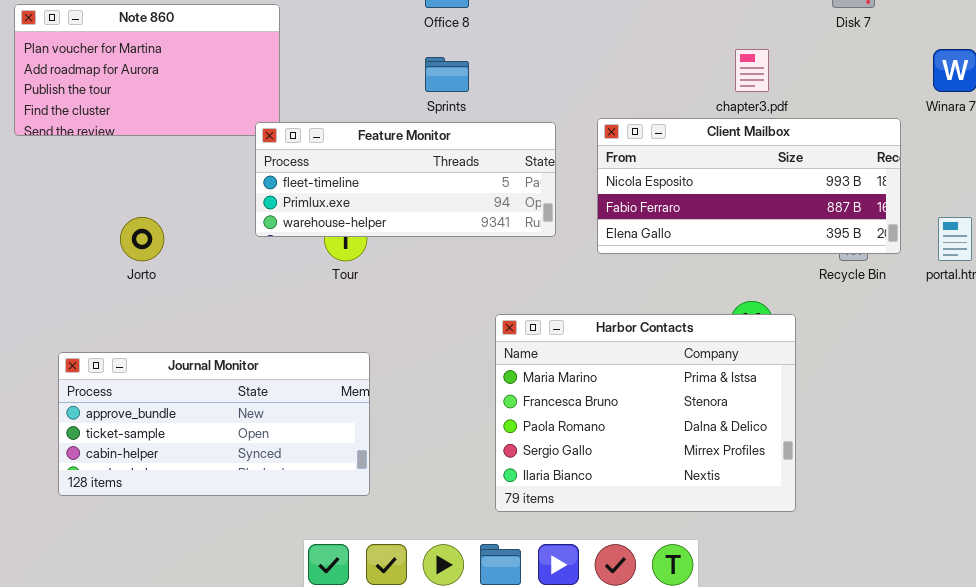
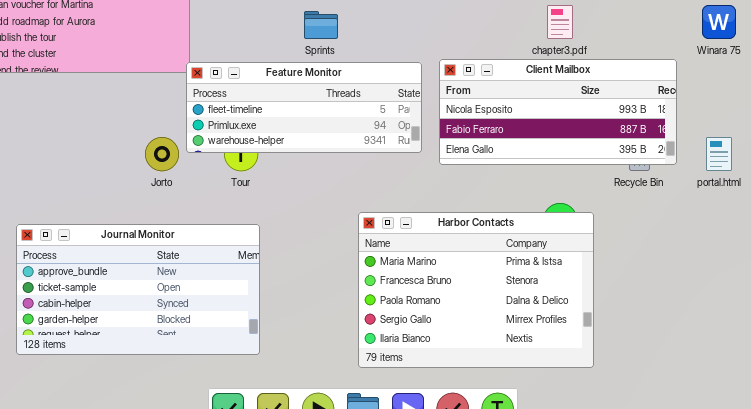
Feature Monitor: [255,122,556,237] -> [186,62,422,153], moved
Jorto: [120,217,164,261] -> [145,137,179,171], moved
Journal Monitor: [58,352,370,496] -> [16,224,260,355], resized

